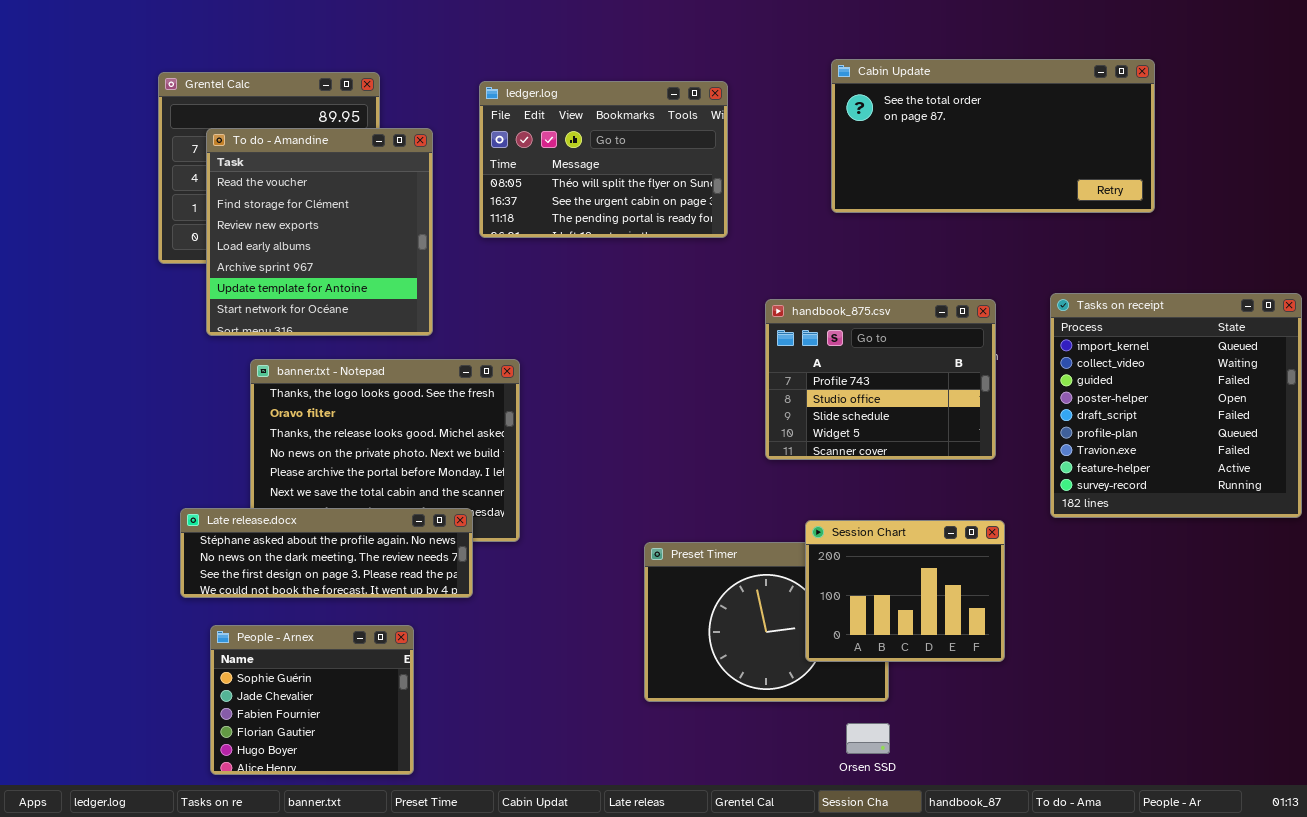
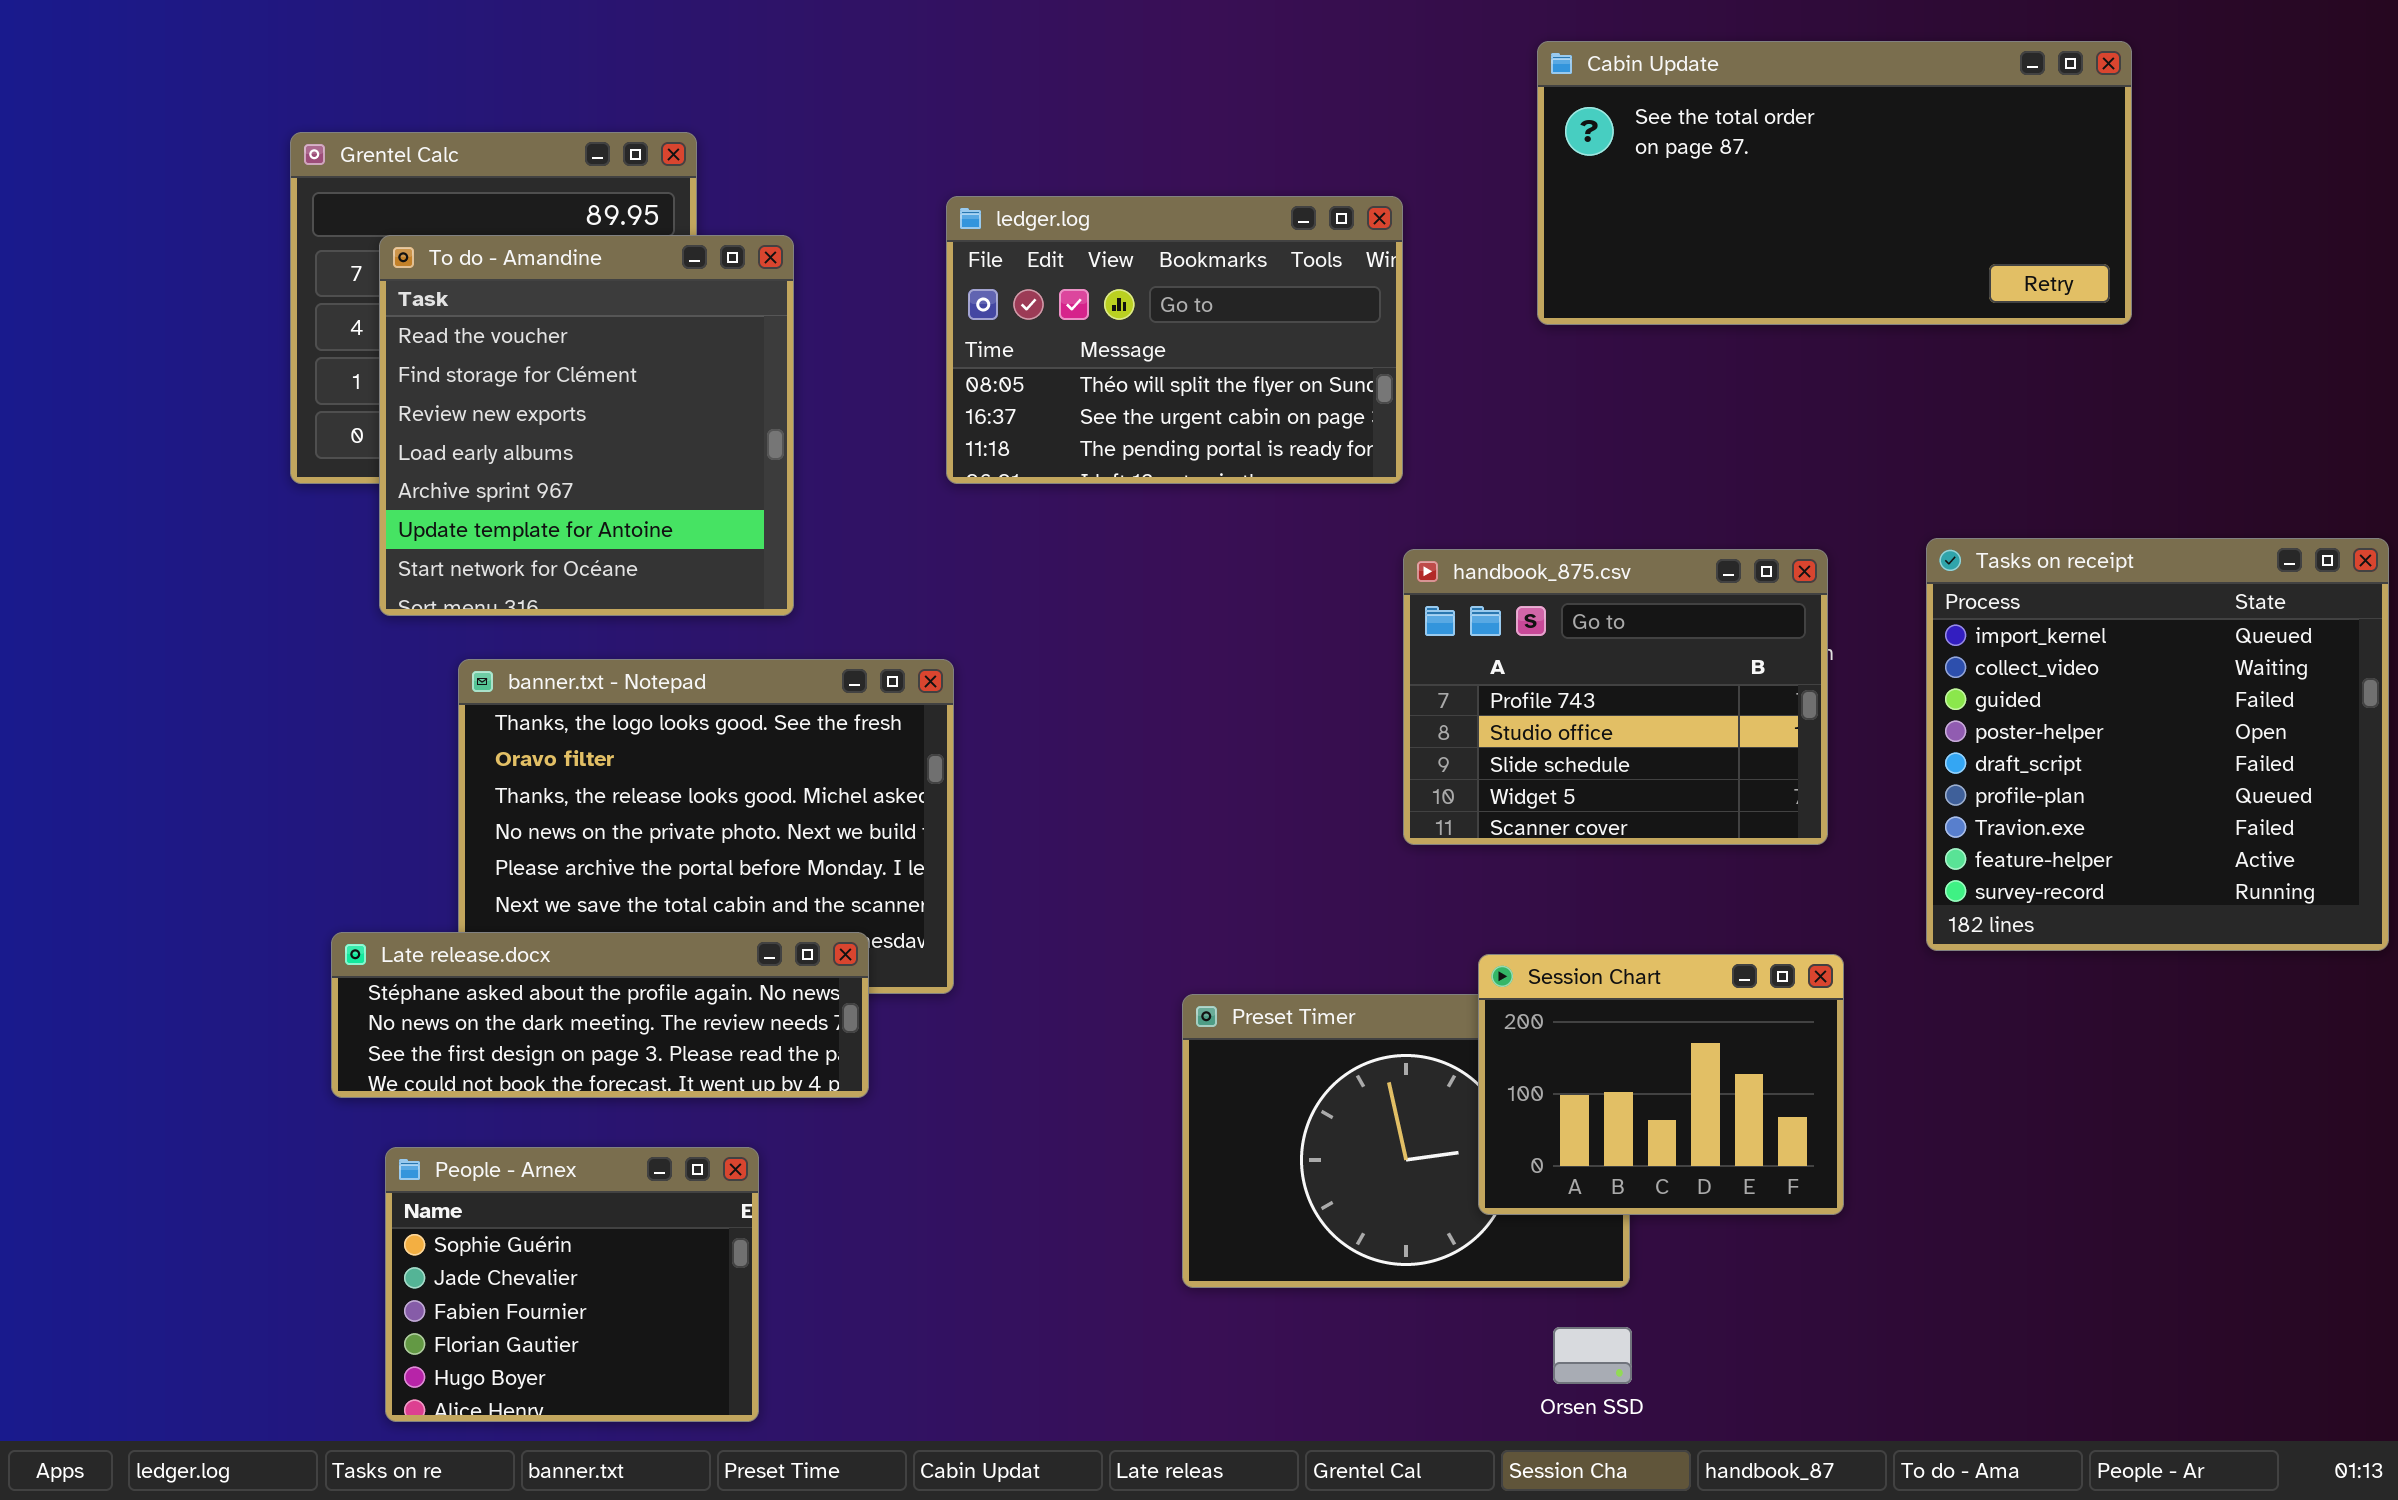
Cabin Update: [831,59,1155,213] -> [1537,41,2132,325], moved
ledger.log: [479,81,728,238] -> [946,196,1403,484], moved

